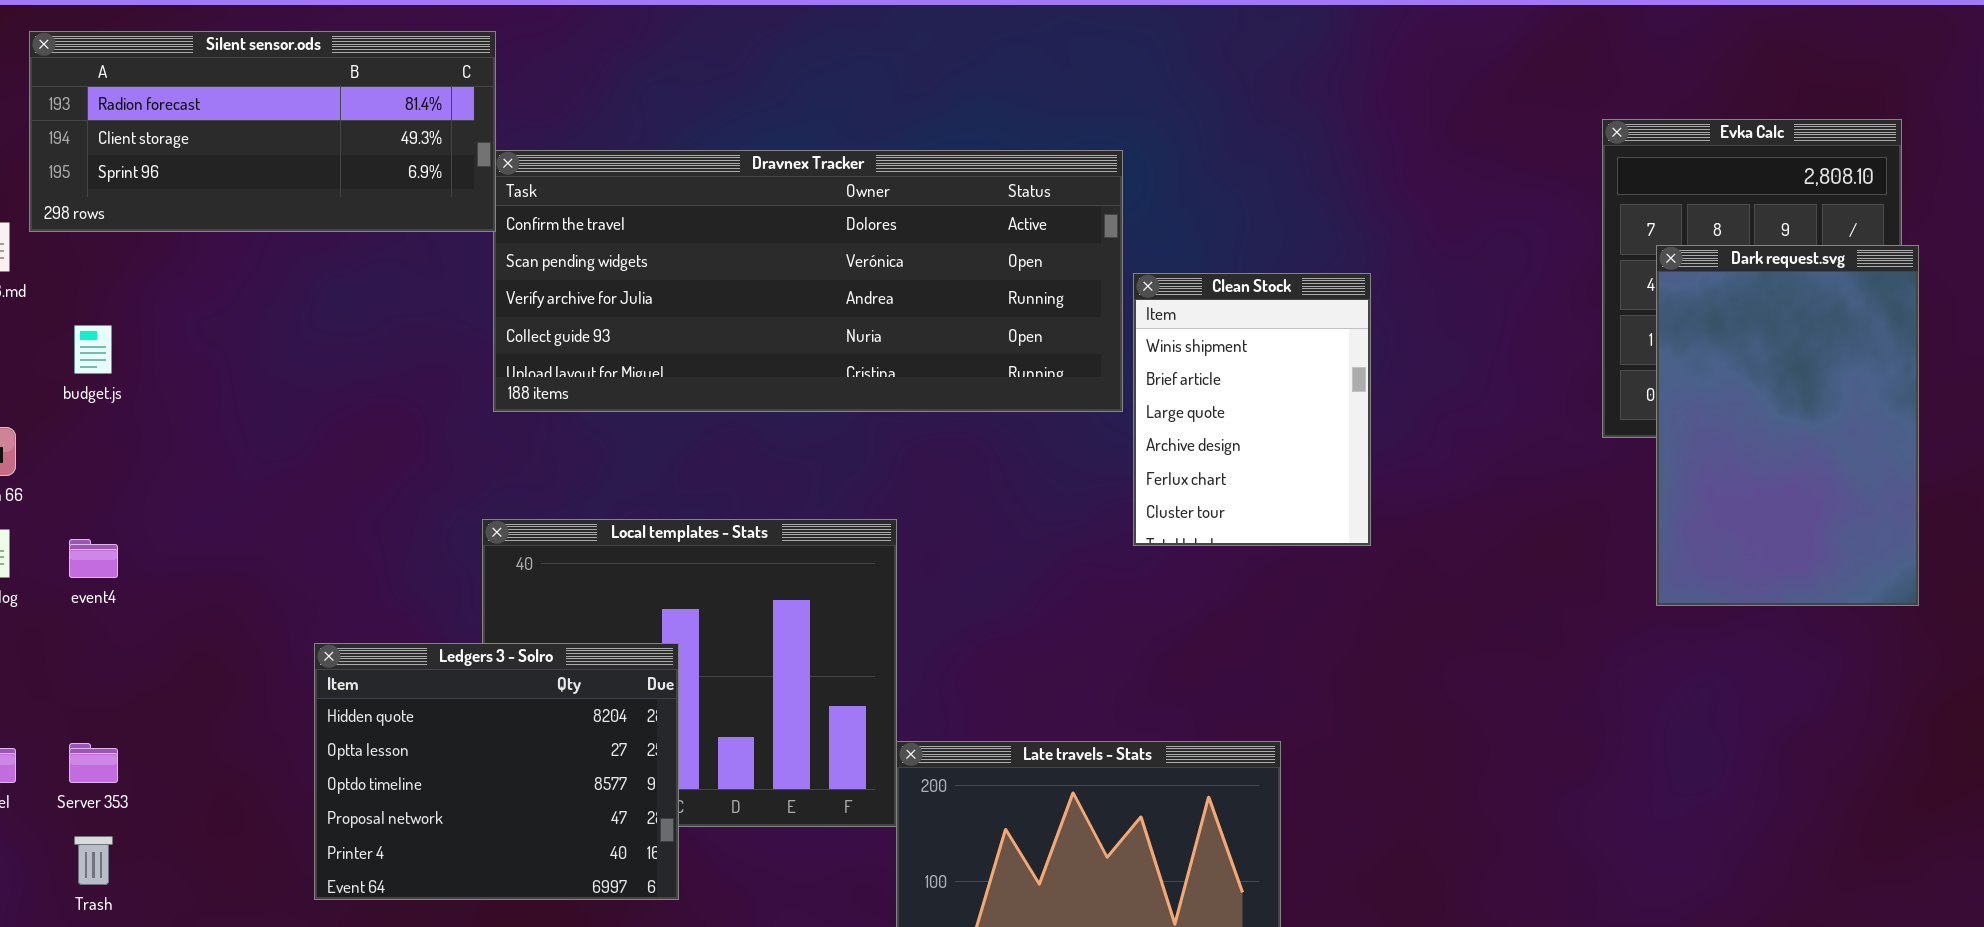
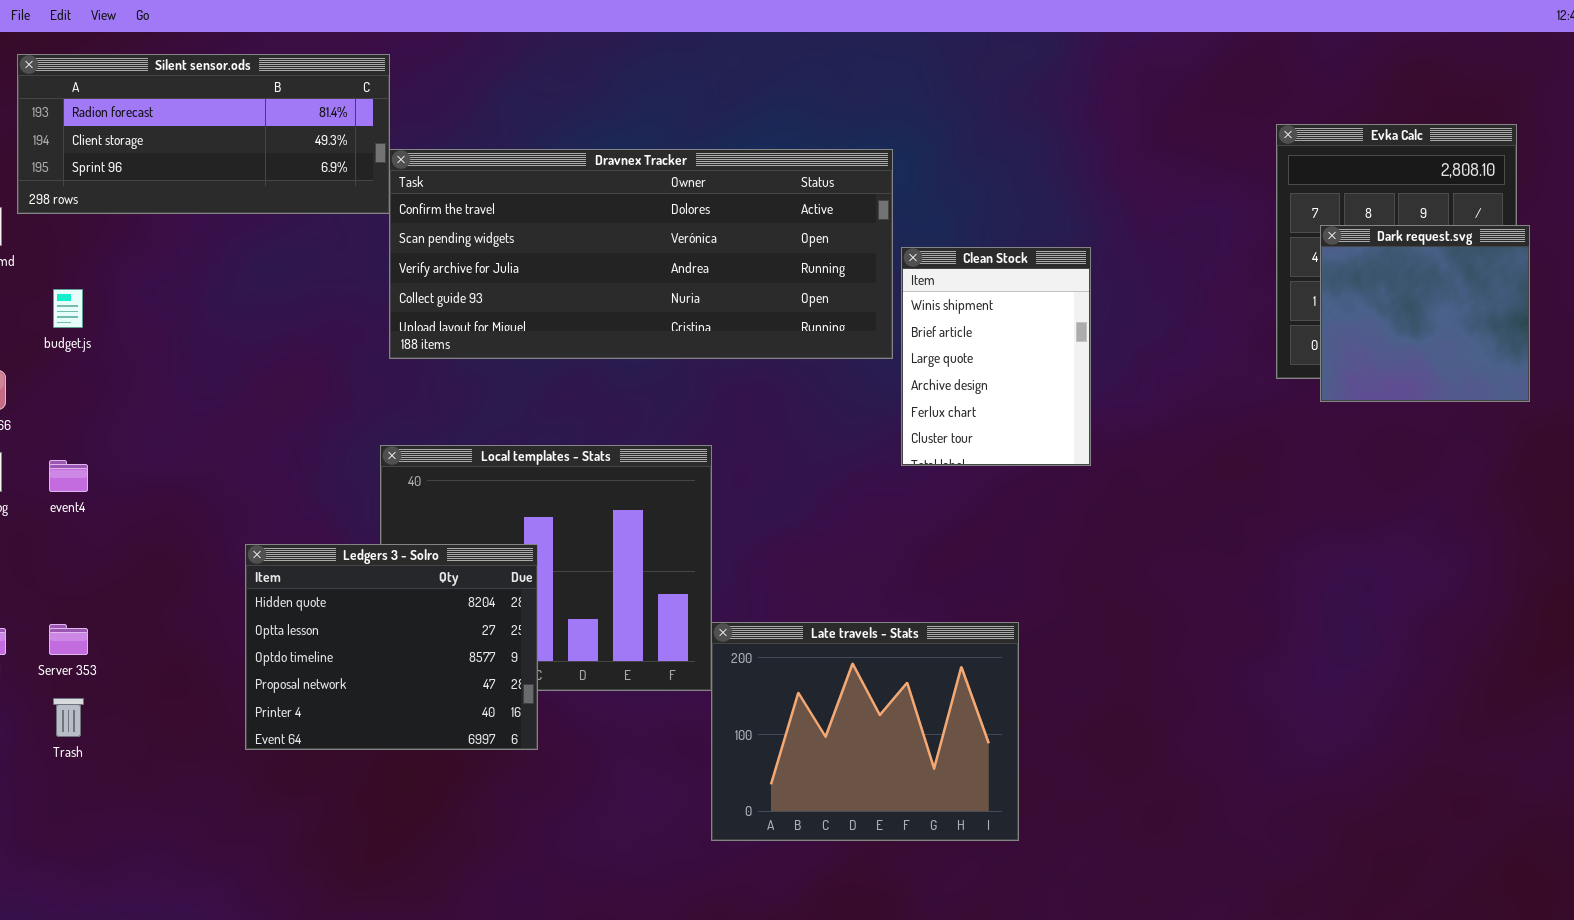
Dark request.svg: [1656,245,1919,606] -> [1320,225,1530,402], resized

